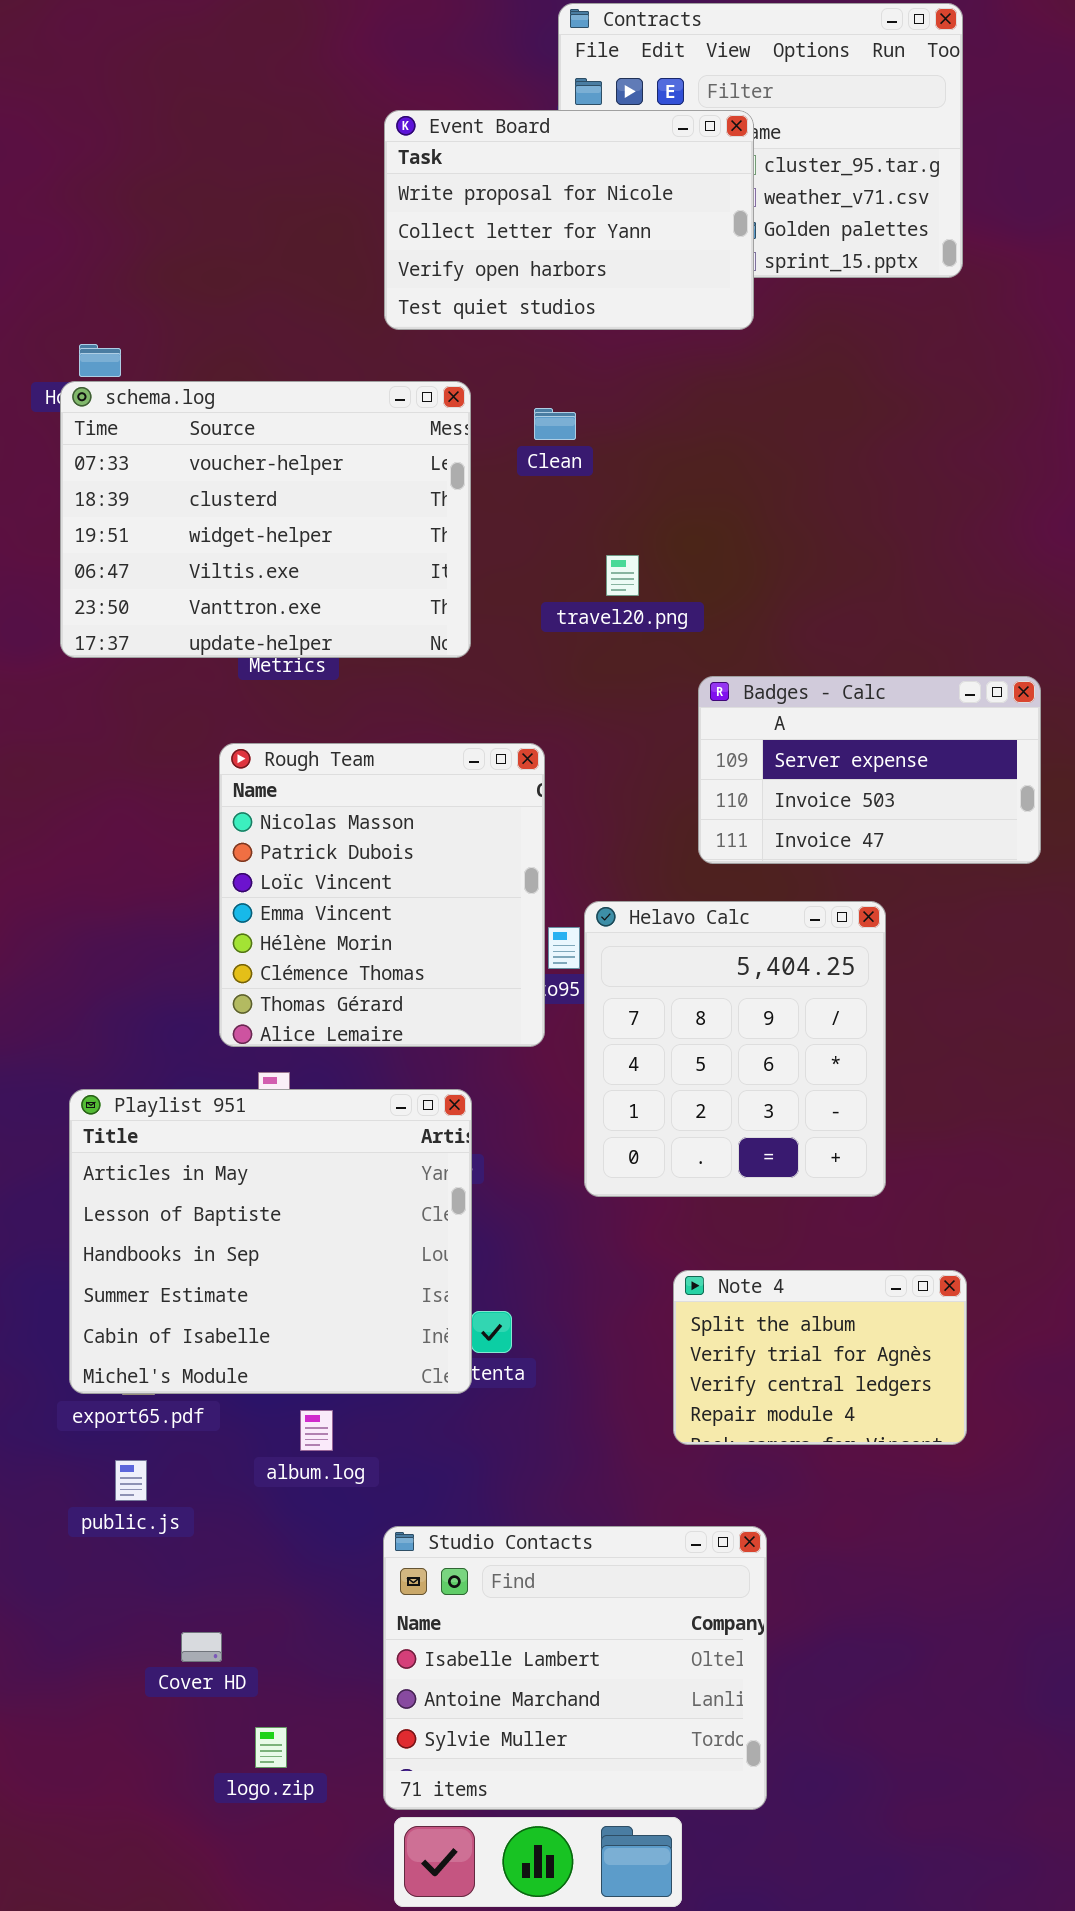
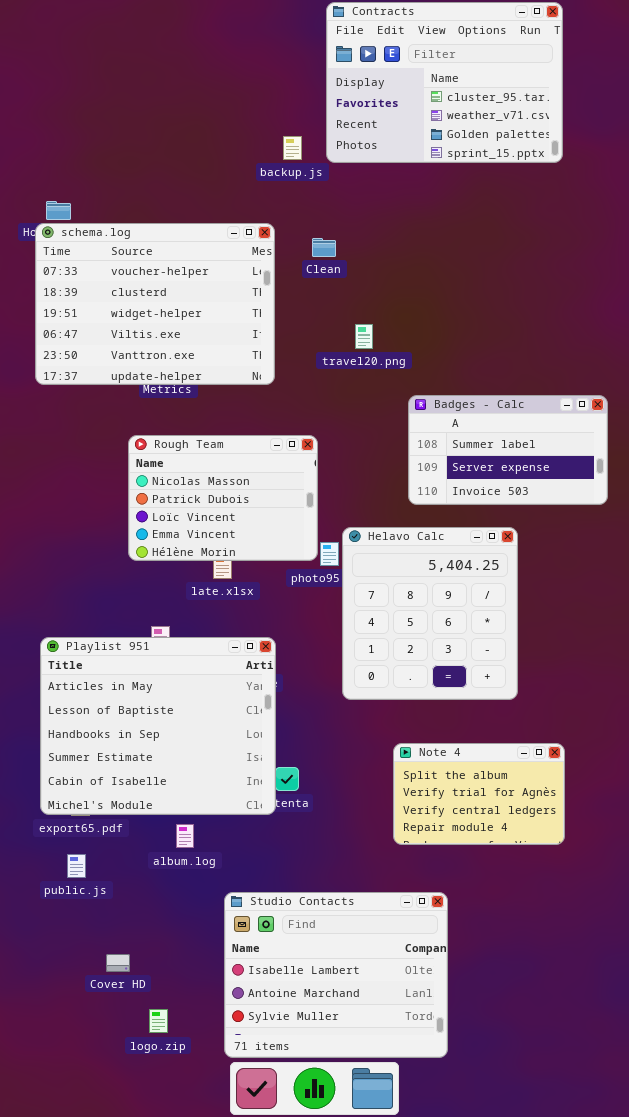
Event Board: [384,110,754,330] -> none, closed
Badges - Calc: [698,676,1041,864] -> [408,395,608,505], scrolled up 1 row
Rough Team: [219,743,545,1047] -> [128,435,318,561], resized

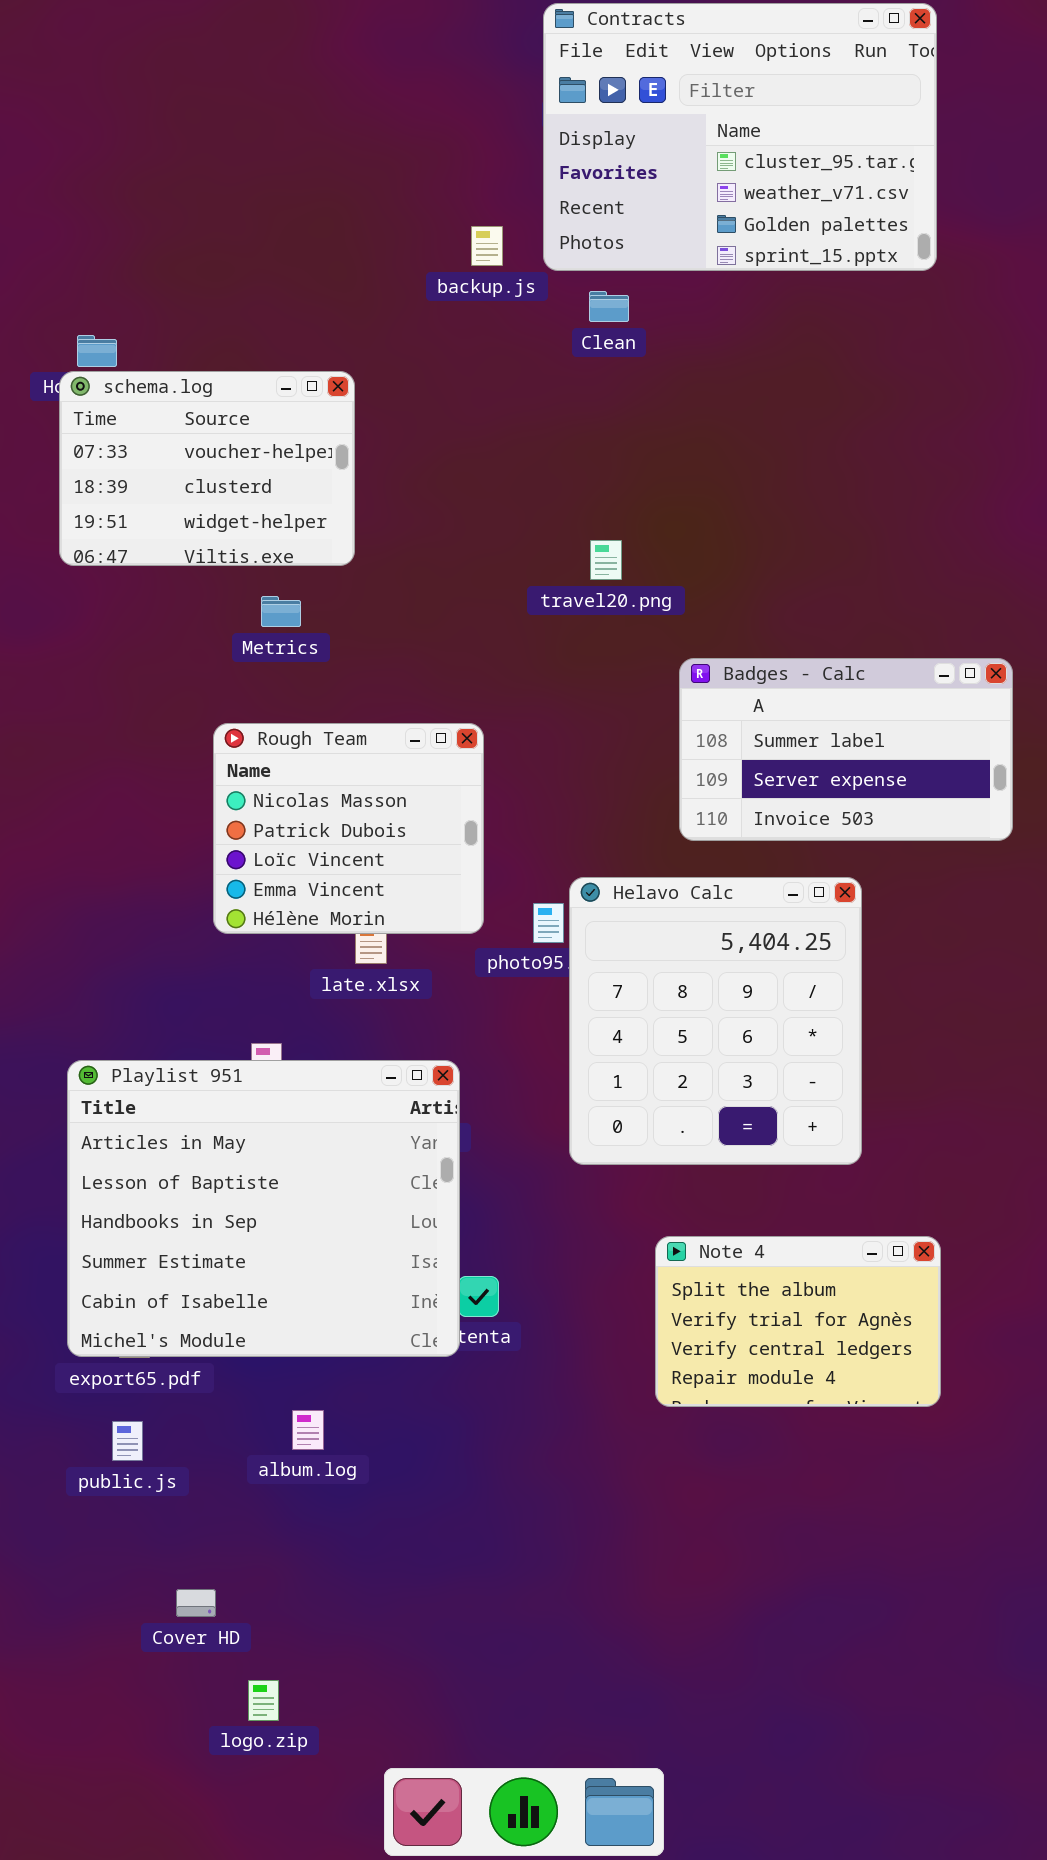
schema.log: [35,223,275,385] -> [59,371,355,566], resized
Clean: [312,238,336,257] -> [589,291,629,322], moved
Rough Team: [128,435,318,561] -> [213,723,484,934], resized
album.log: [176,824,194,848] -> [292,1410,324,1450], moved
Studio Contacts: [224,892,448,1058] -> none, closed

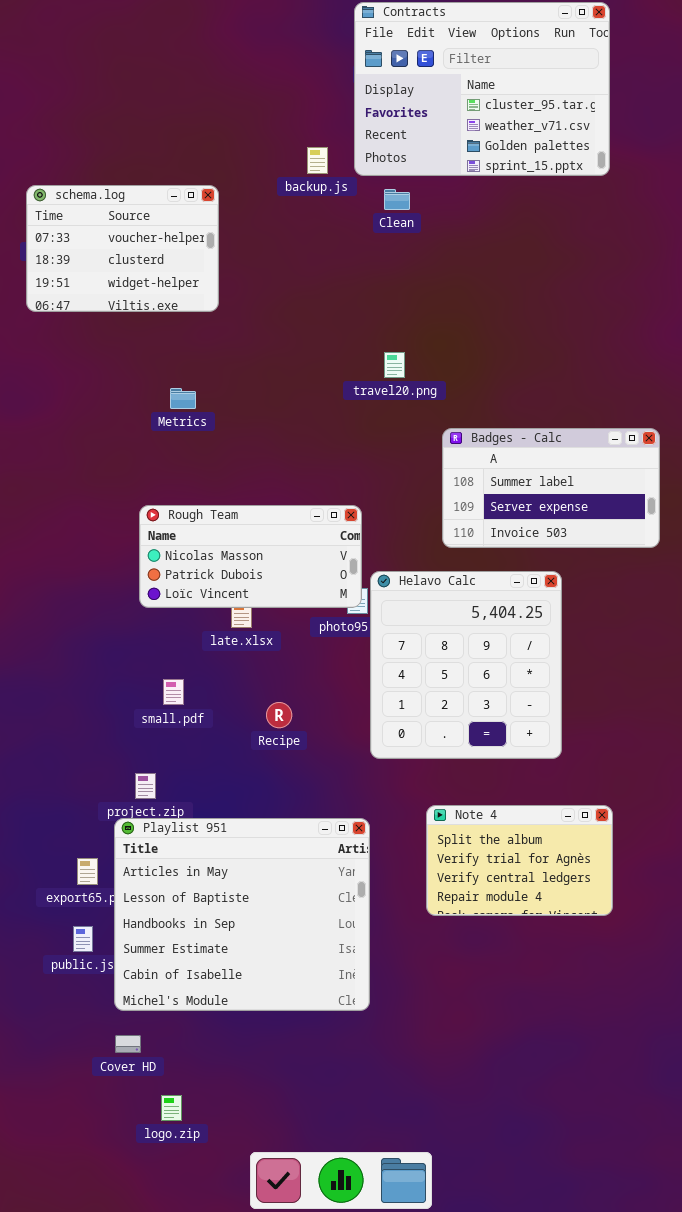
schema.log: [59,371,355,566] -> [26,185,219,312], moved
Rough Team: [213,723,484,934] -> [139,505,362,608], resized
Playlist 951: [67,1060,460,1357] -> [114,818,370,1011], moved

